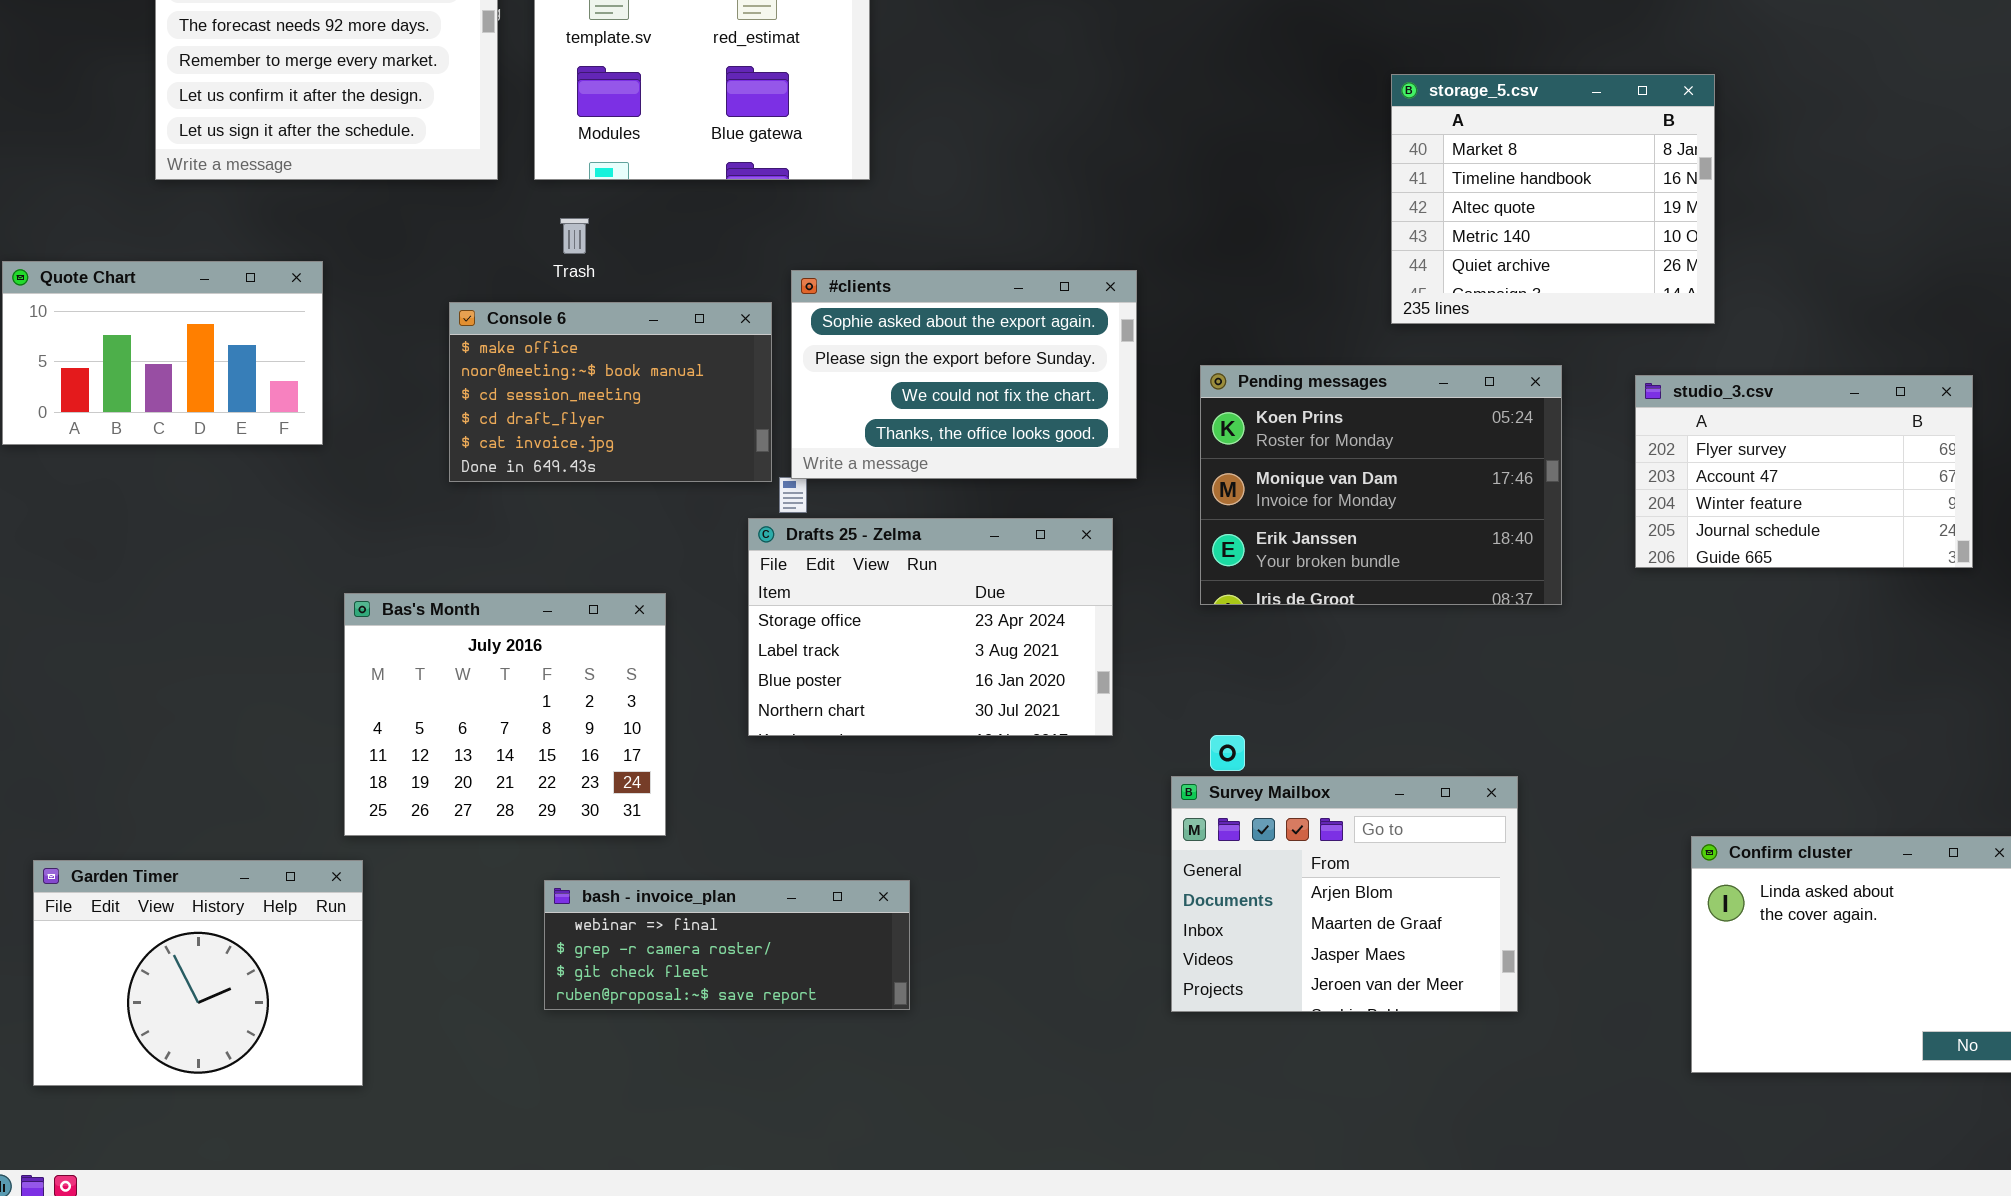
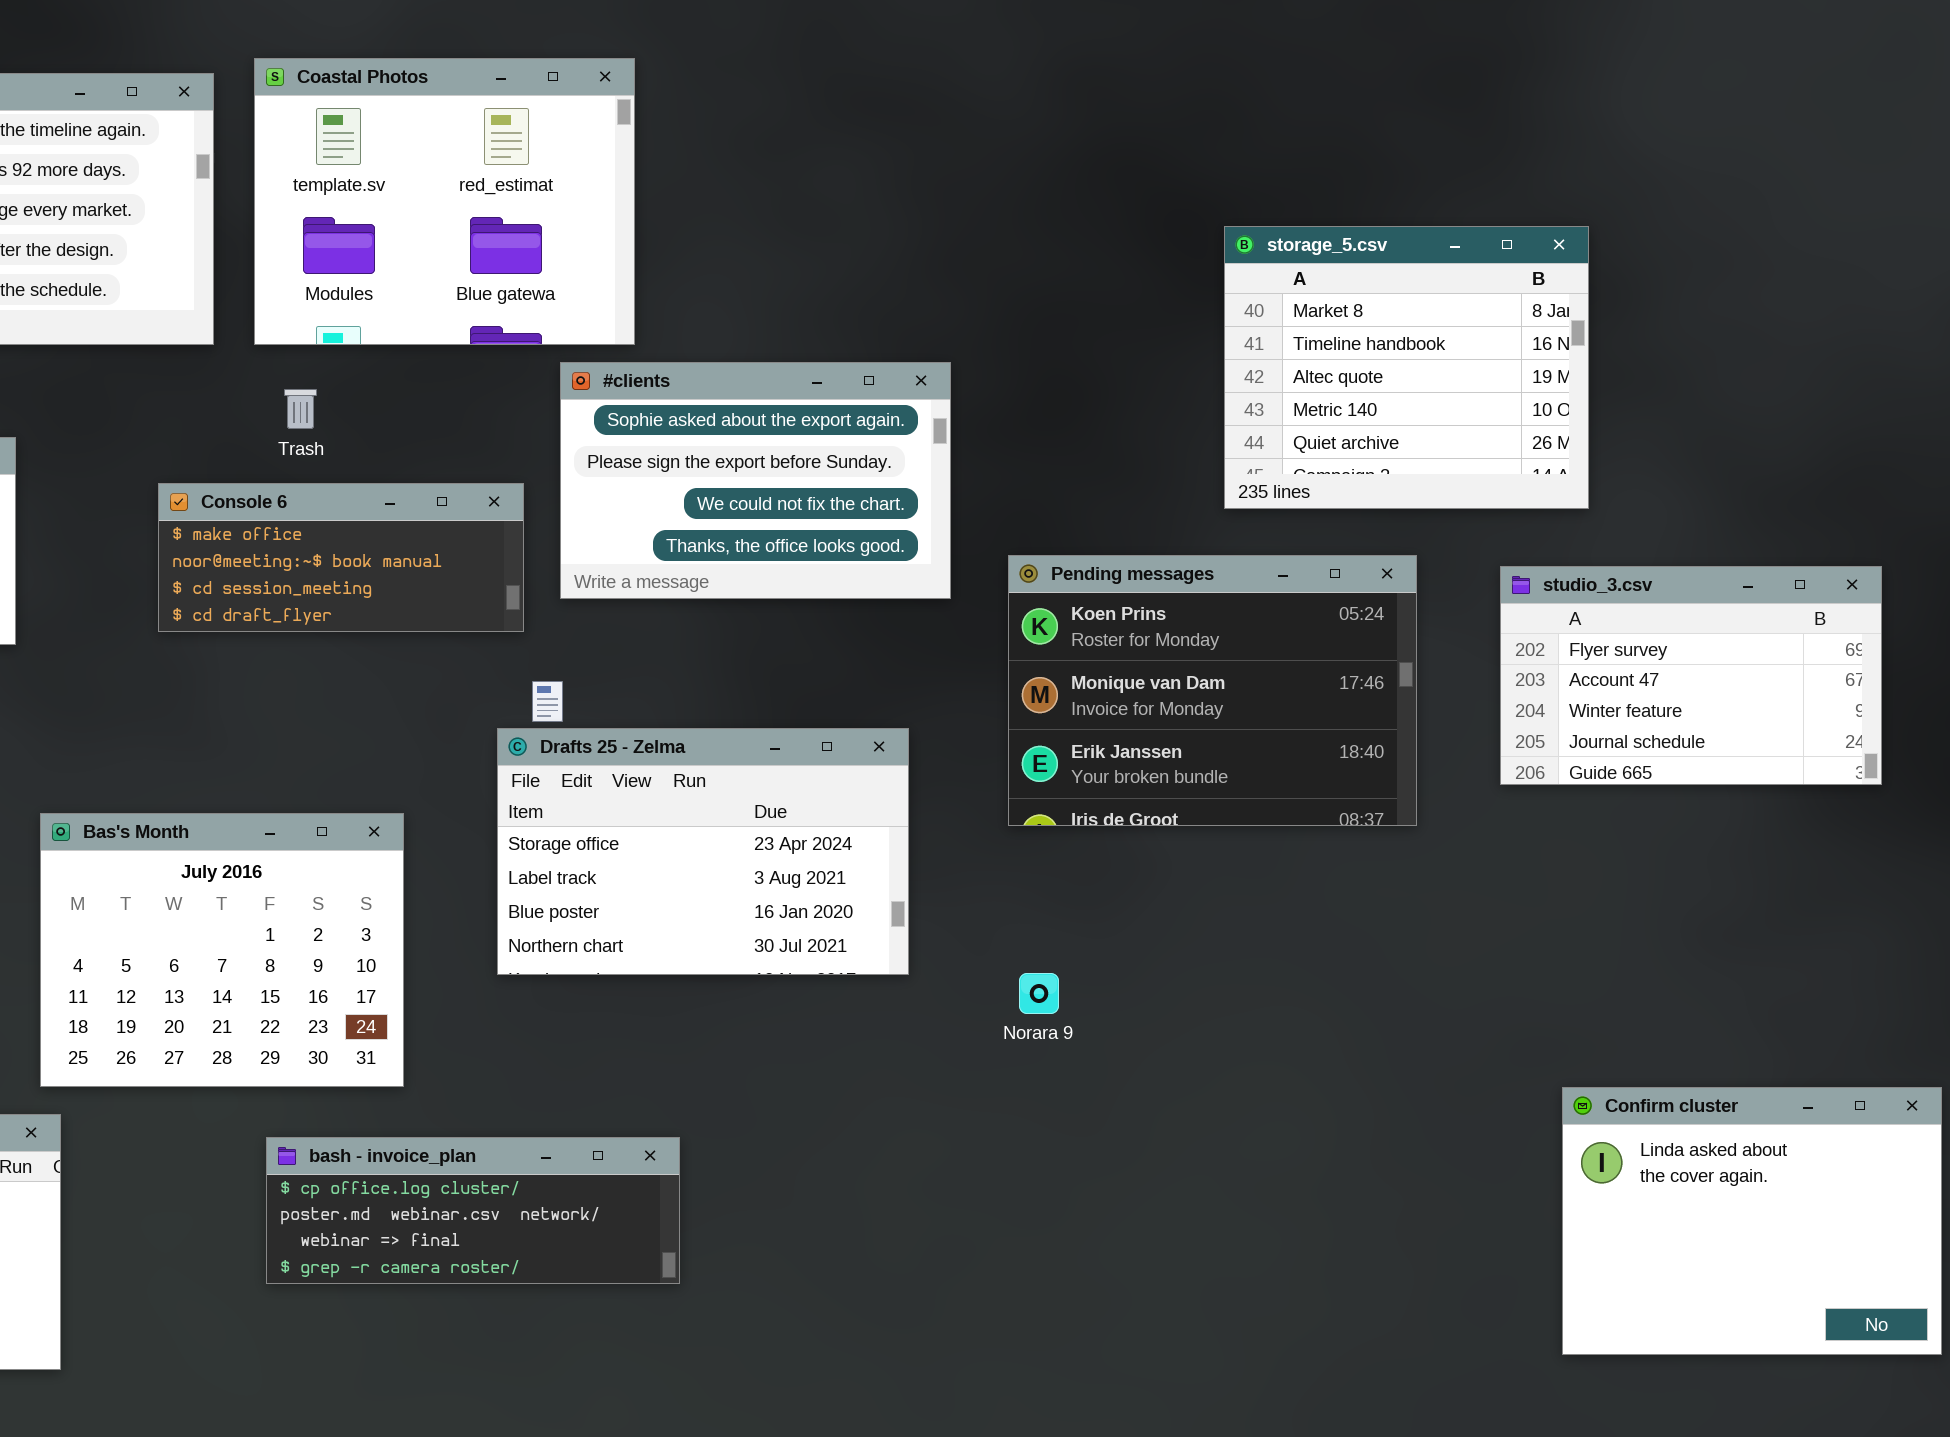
#clients: [791,270,1137,479] -> [560,362,951,599], moved
Console 6: [449,302,772,482] -> [158,483,524,632], resized
Survey Mailbox: [1171,776,1518,1012] -> none, closed
bash - invoice_plan: [544,880,910,1010] -> [266,1137,680,1284], scrolled up 2 rows

